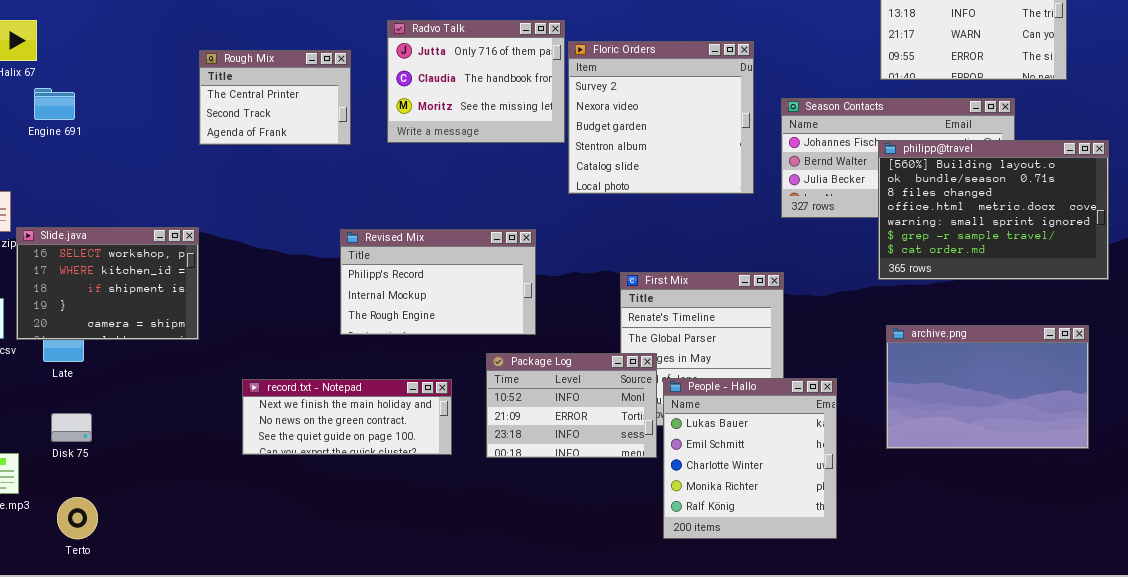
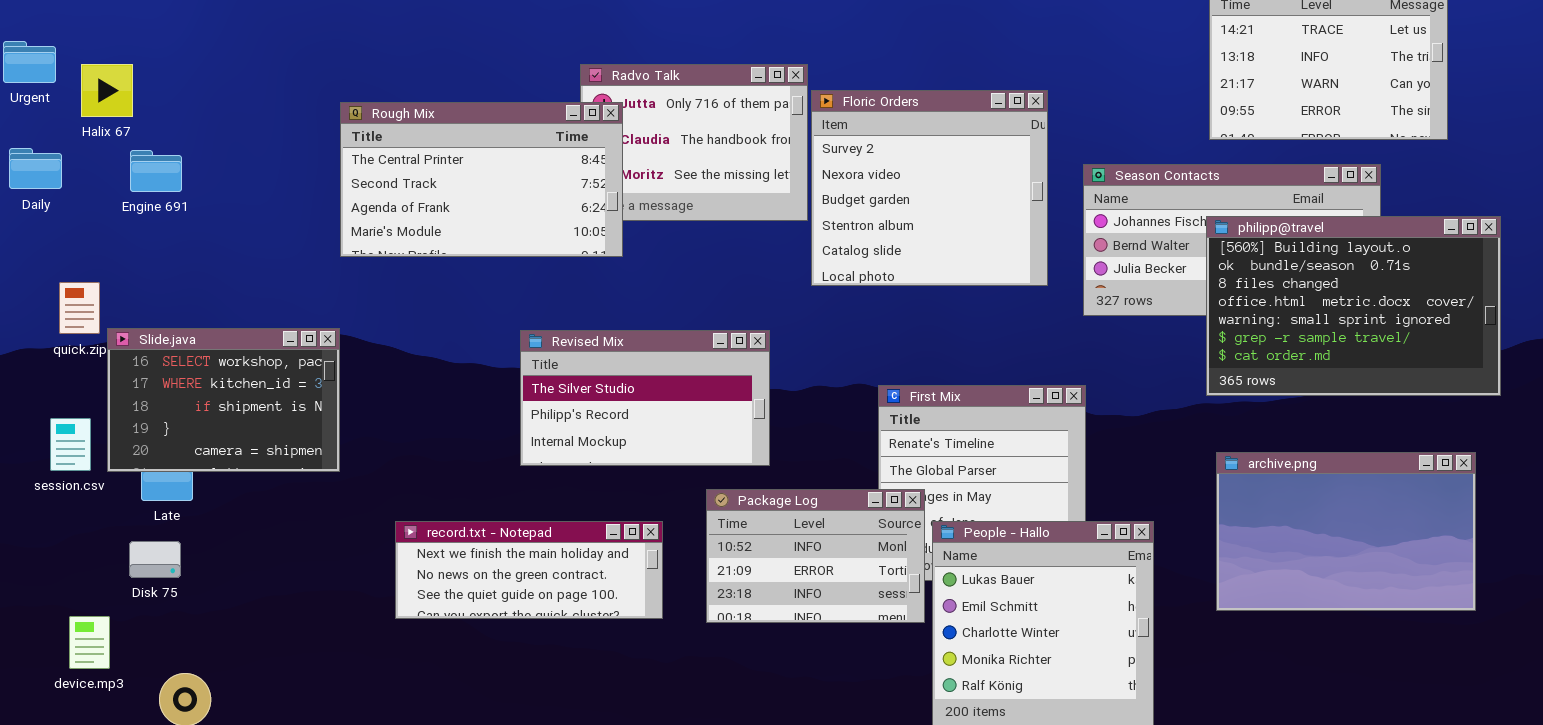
Rough Mix: [199,50,351,145] -> [340,102,623,257], resized
Revised Mix: [340,229,536,335] -> [520,330,770,466], scrolled up 1 row
Disk 75: [51,413,92,442] -> [129,541,181,578], moved

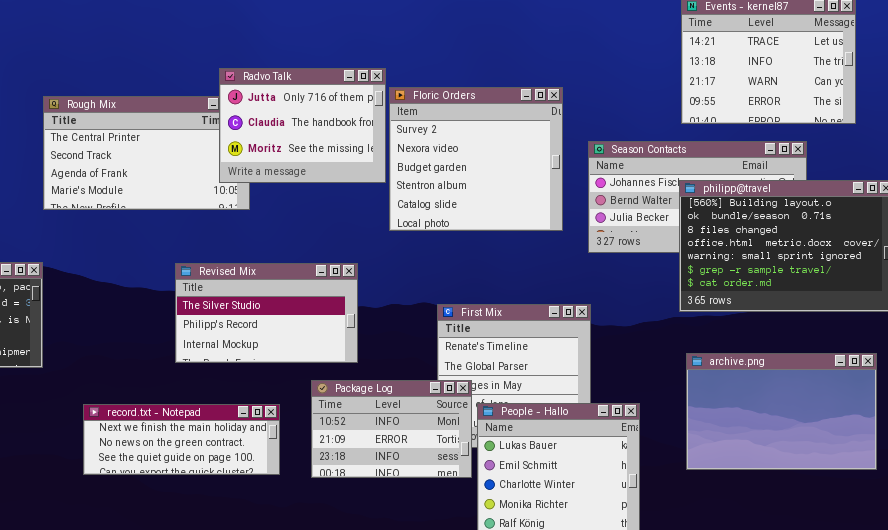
Radvo Talk: [580,64,808,221] -> [219,68,386,183], raised

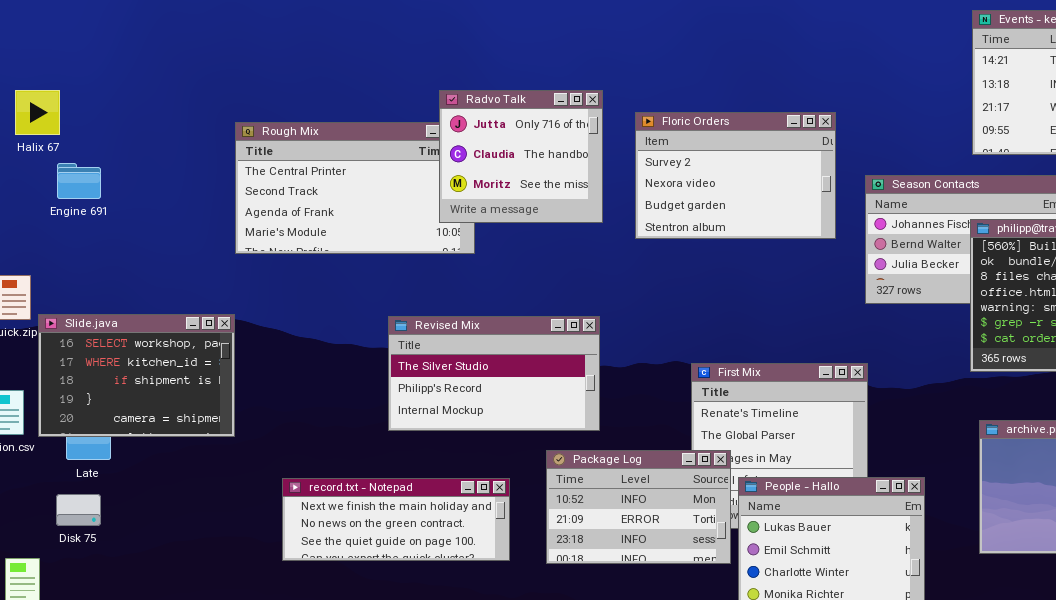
Radvo Talk: [219,68,386,183] -> [439,90,603,223], resized
Floric Orders: [389,87,563,231] -> [635,112,836,239], resized

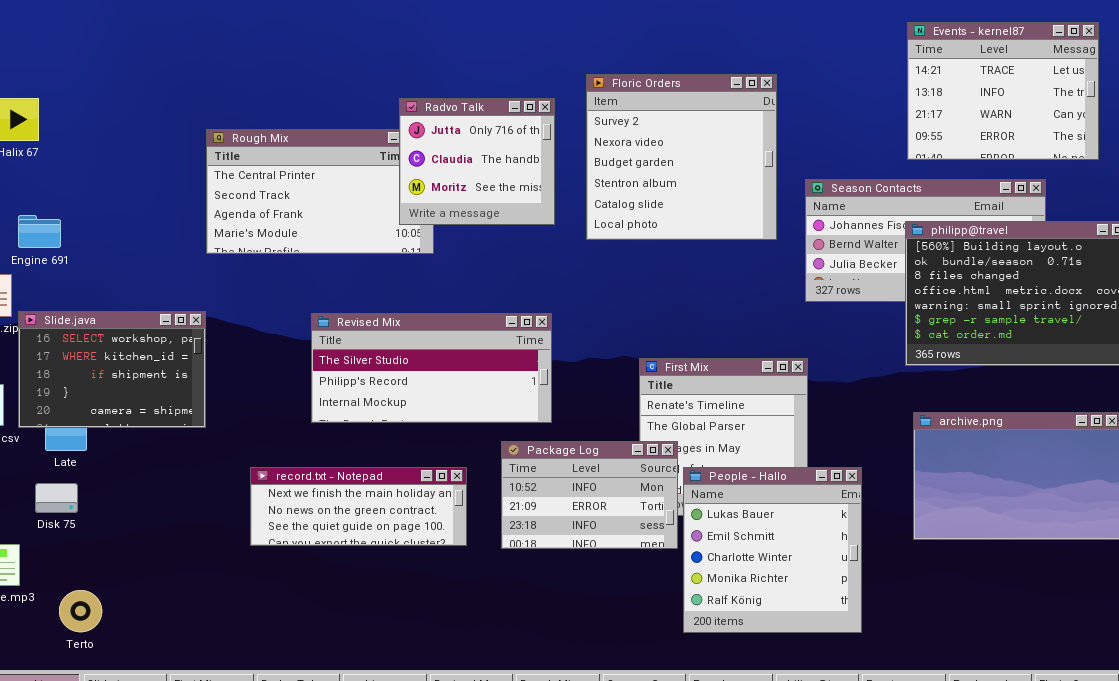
Floric Orders: [635,112,836,239] -> [586,74,777,240], resized
Engine 691: [57,163,101,199] -> [18,215,61,248], moved
Revised Mix: [388,316,600,431] -> [311,313,552,423], resized

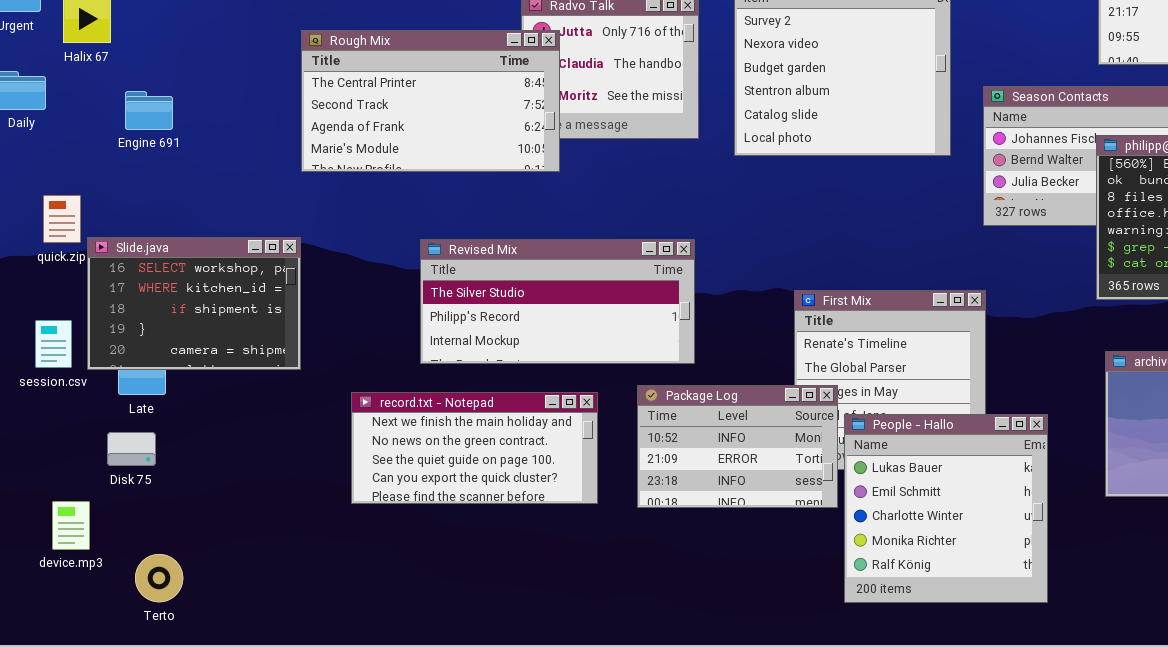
Rough Mix: [206,129,434,254] -> [301,30,560,172], raised
Engine 691: [18,215,61,248] -> [125,91,173,130], moved
record.txt - Notepad: [250,467,467,546] -> [351,392,598,504], resized

